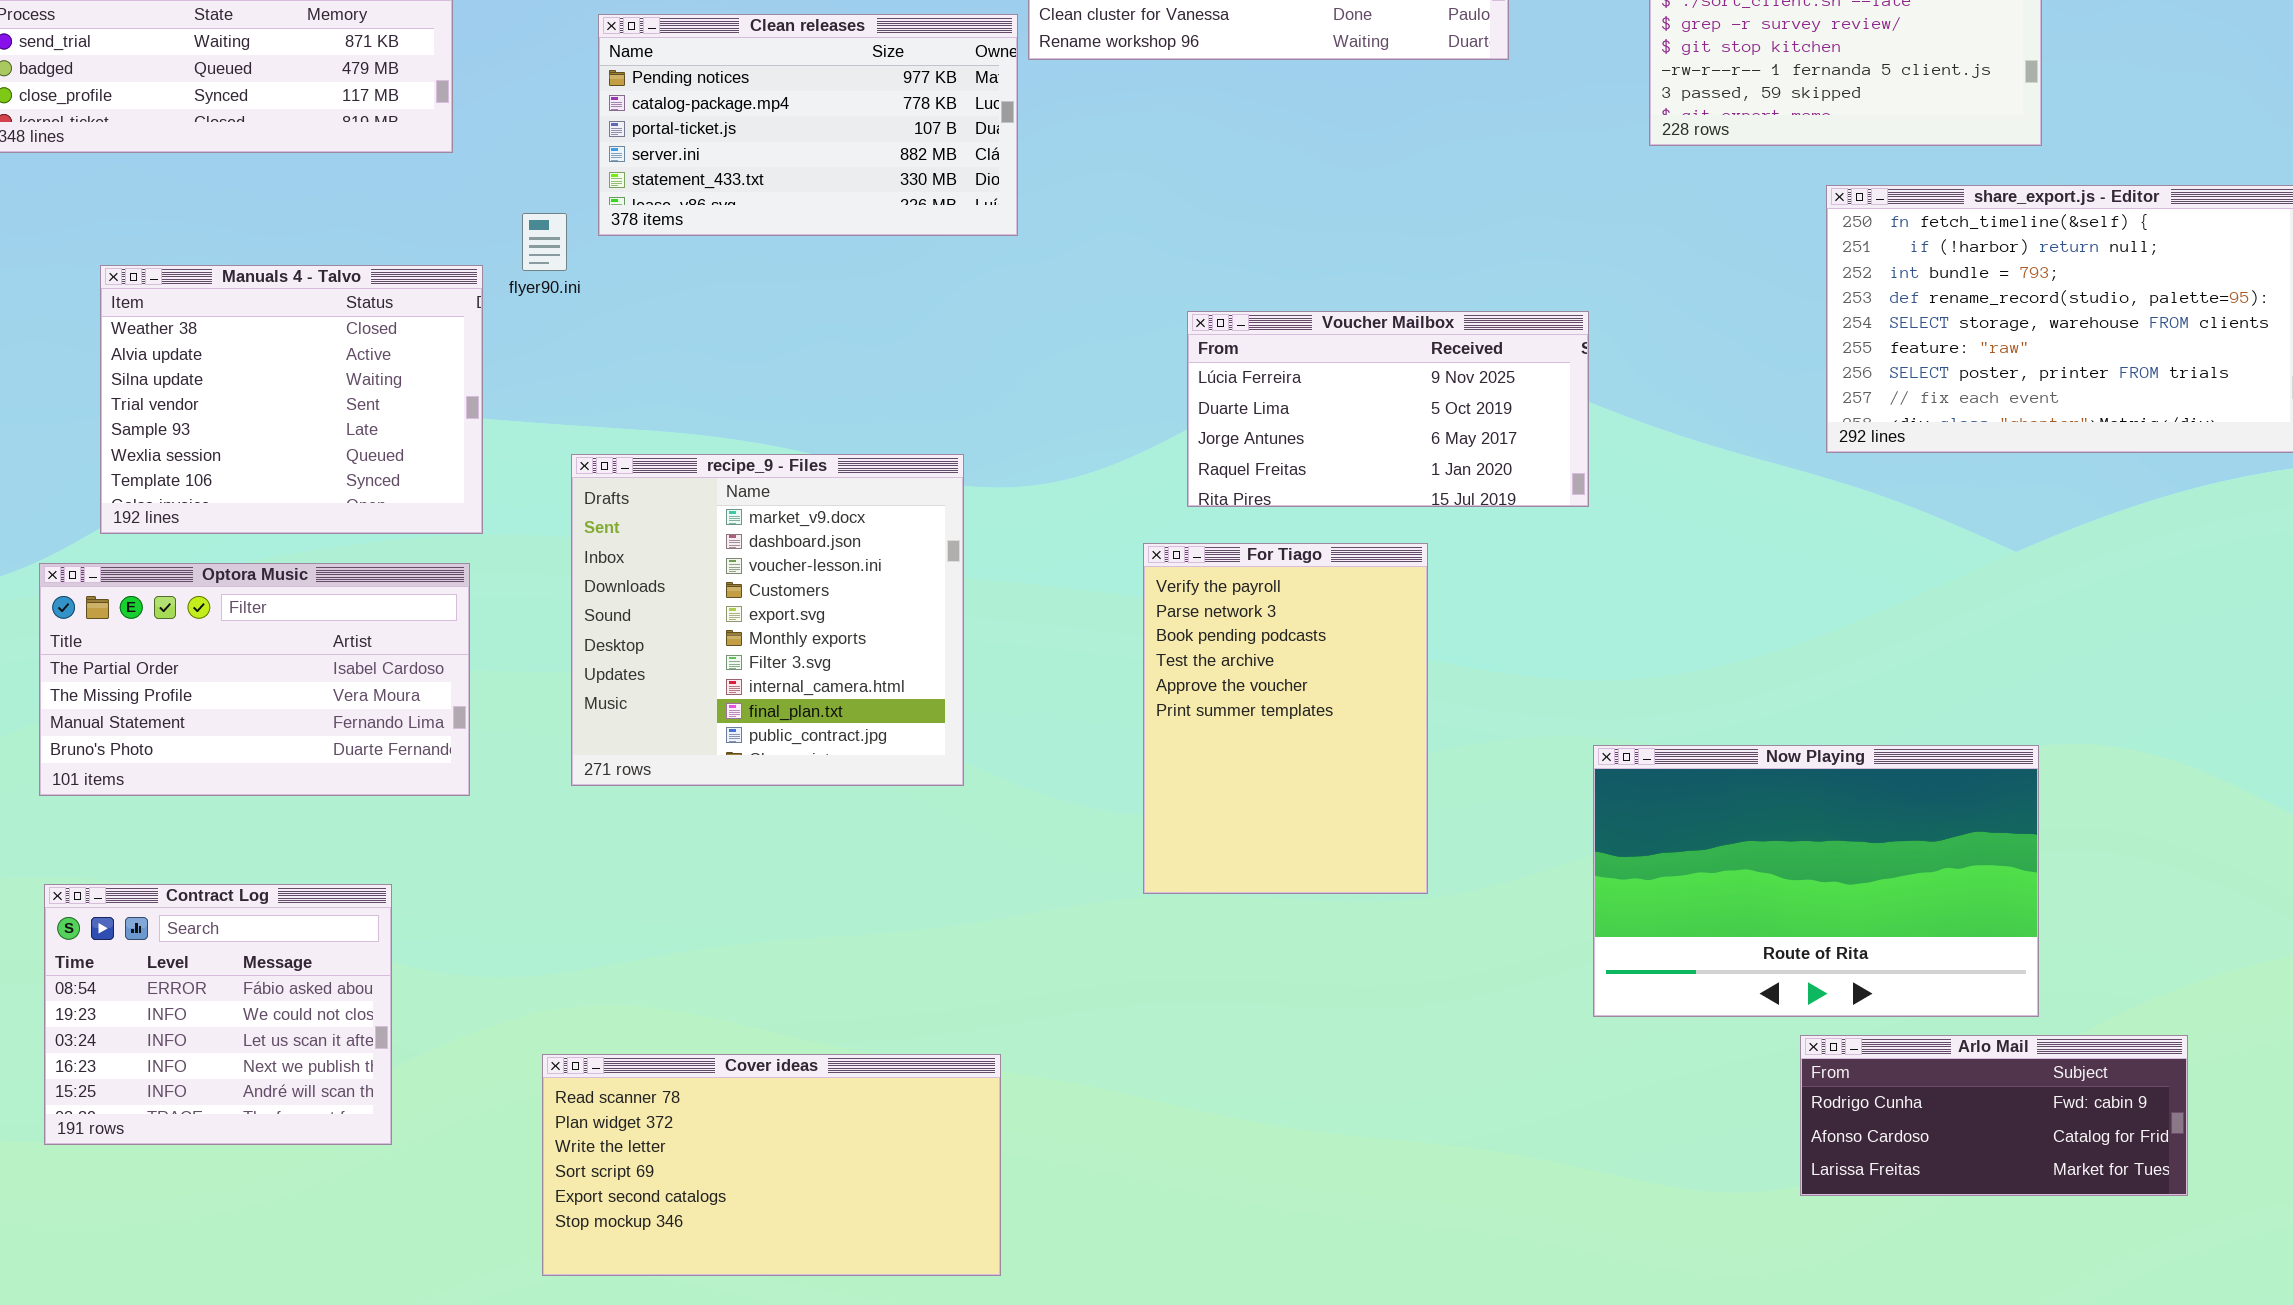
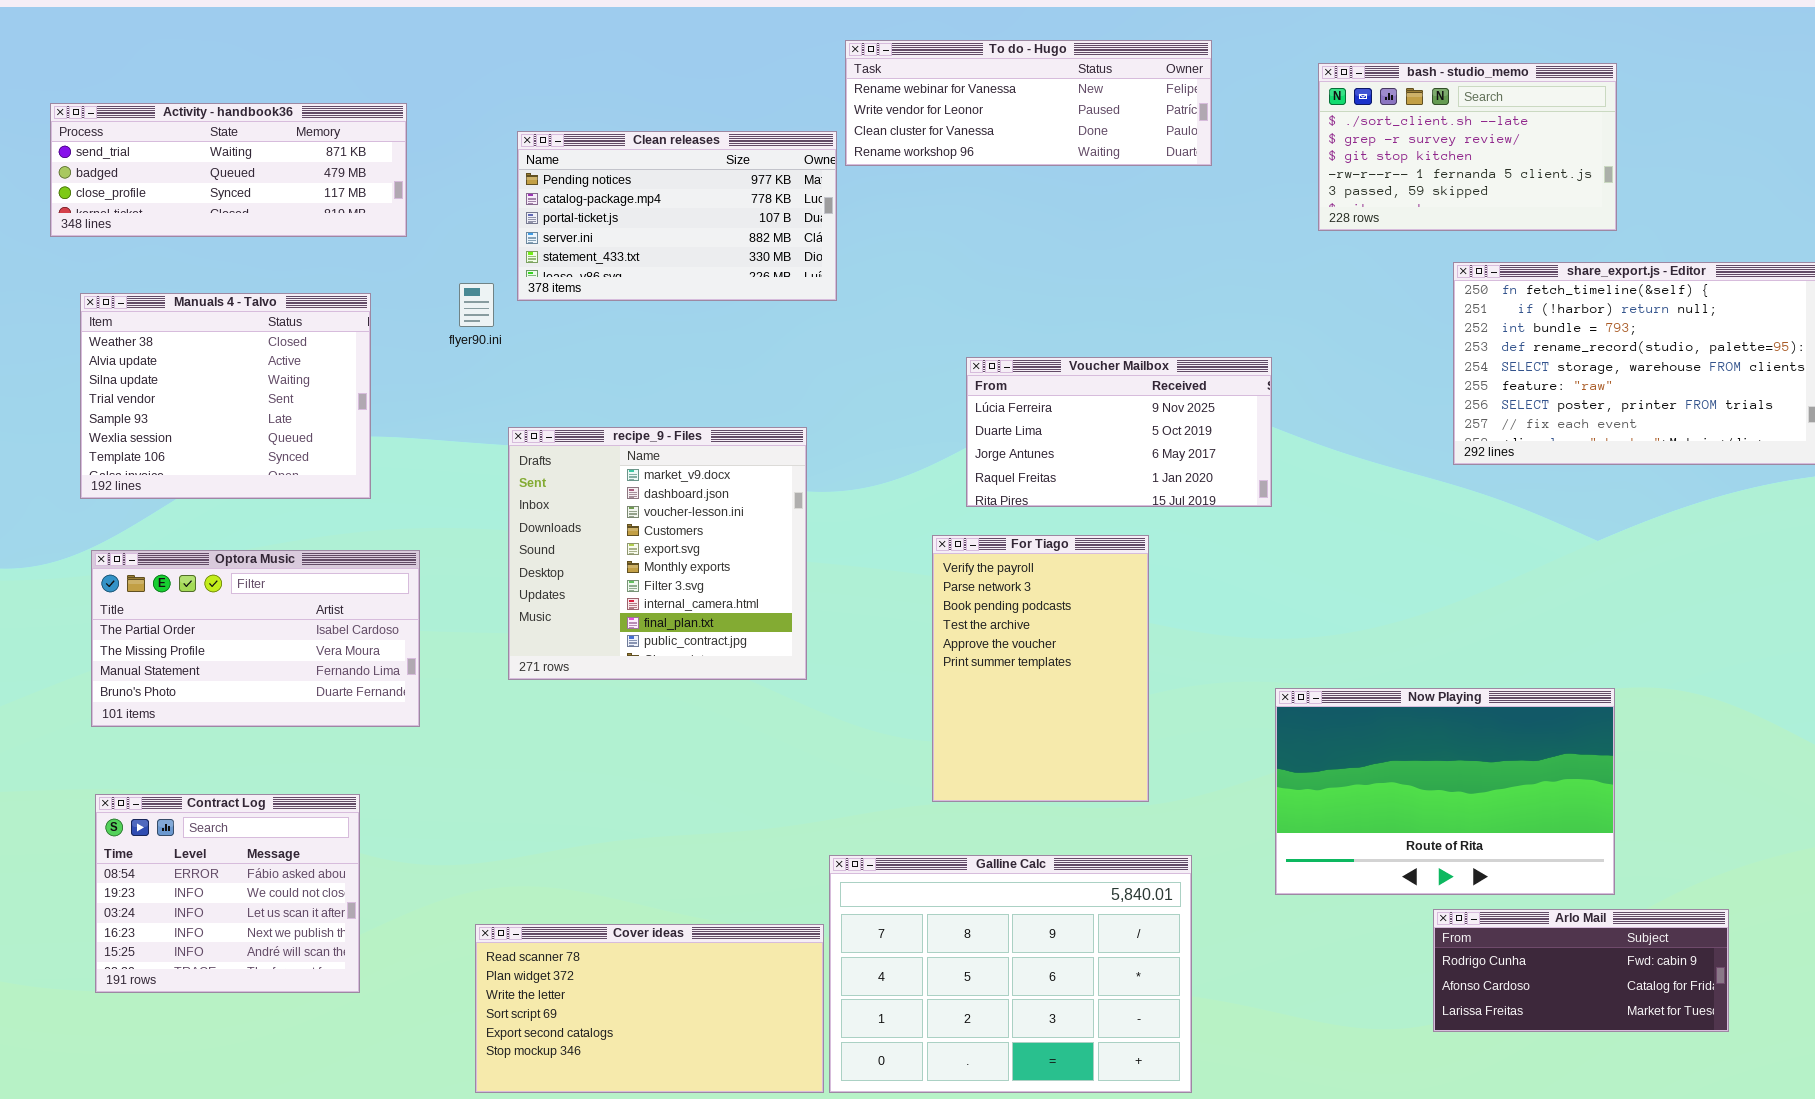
Manuals 4 - Talvo: [100,265,483,534] -> [80,293,371,499], moved
recipe_9 - Files: [571,454,964,786] -> [508,427,807,680], moved
Galline Calc: none -> [829,855,1192,1093], opened

